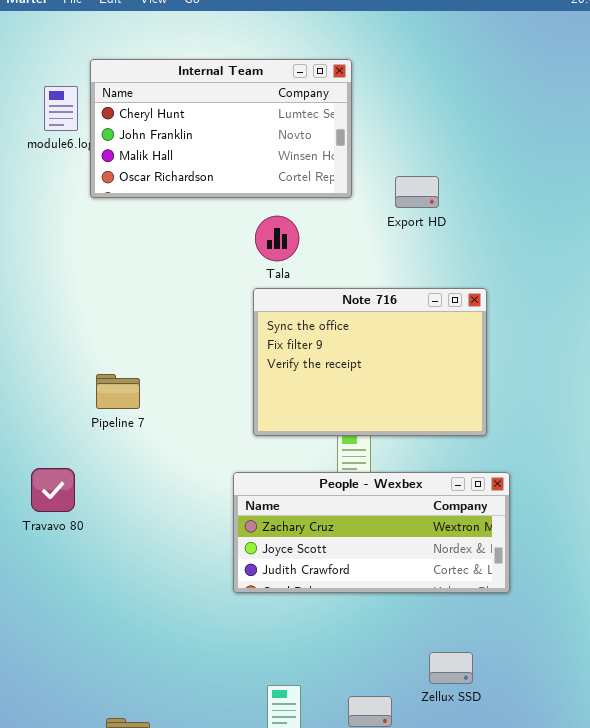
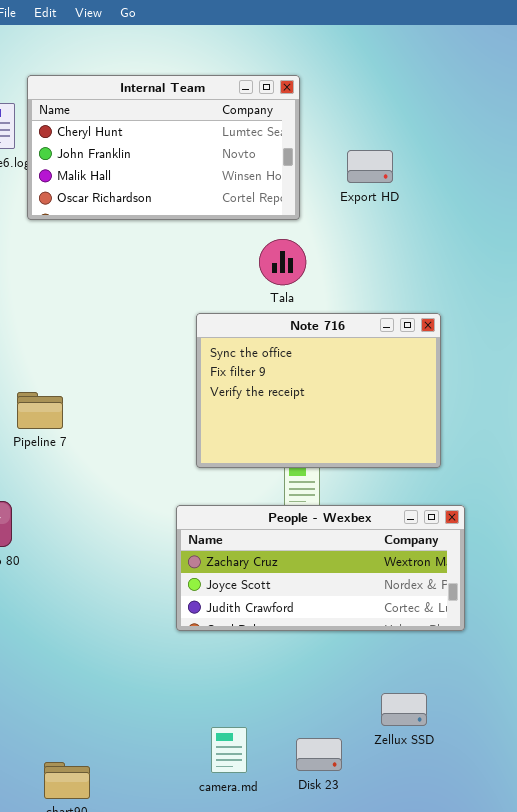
Export HD: [395,176,439,208] -> [347,150,393,183], moved
Tala: [255,216,299,261] -> [259,239,306,285], moved
Pipeline 7: [96,374,140,409] -> [17,392,63,429], moved

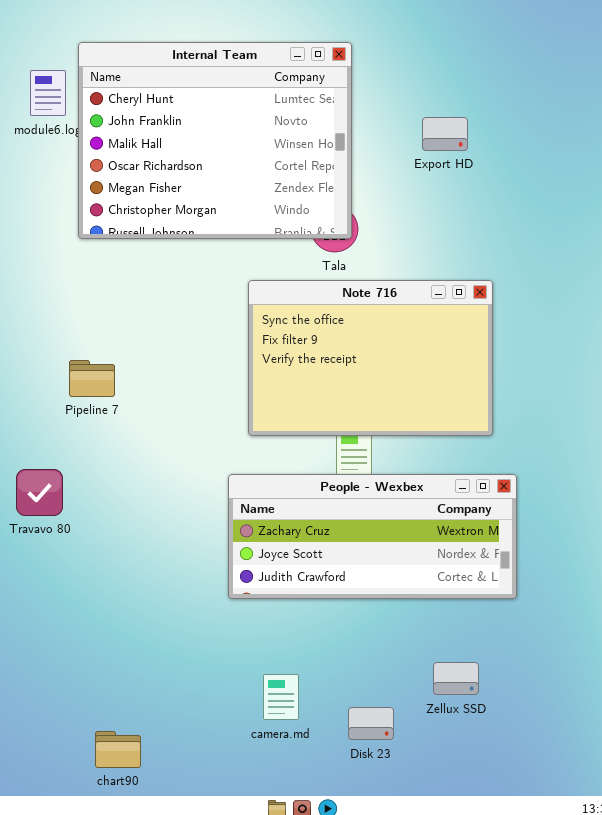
Internal Team: [27,75,300,220] -> [78,42,352,239], resized
Export HD: [347,150,393,183] -> [422,117,468,151], moved
camera.md: [211,727,247,773] -> [263,674,299,720], moved

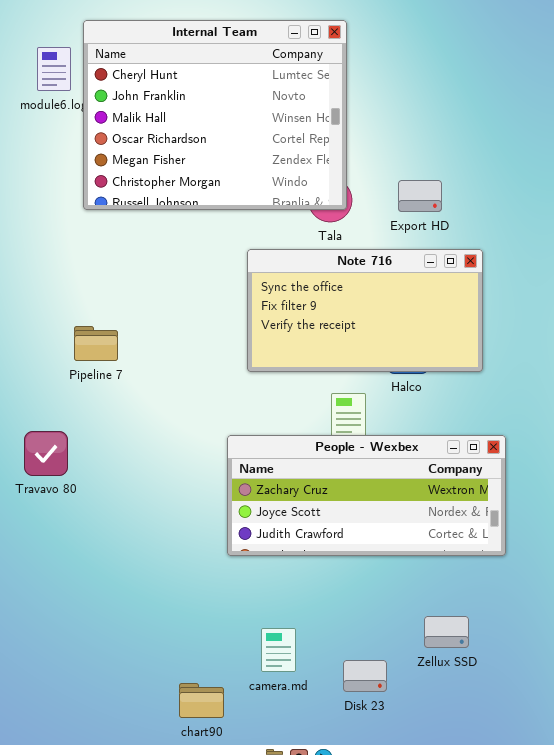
Export HD: [422,117,468,151] -> [398,180,442,212], moved
Note 716: [248,280,493,436] -> [247,249,483,372], resized
chart90: [95,731,141,768] -> [179,683,224,718], moved

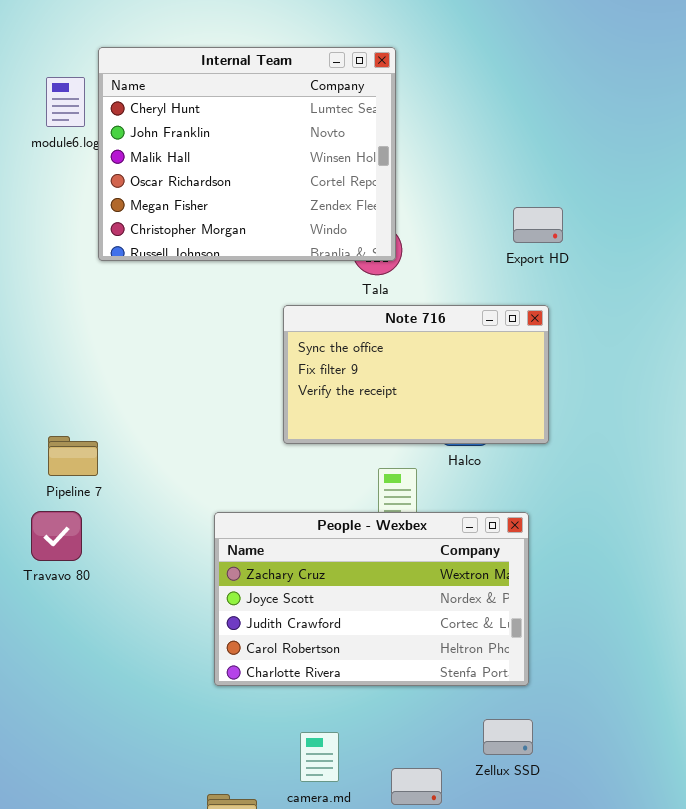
Export HD: [398,180,442,212] -> [513,207,563,243], moved
Pipeline 7: [74,326,118,361] -> [48,436,98,476], moved
People - Wexbex: [227,435,506,556] -> [214,512,529,686], moved, resized

